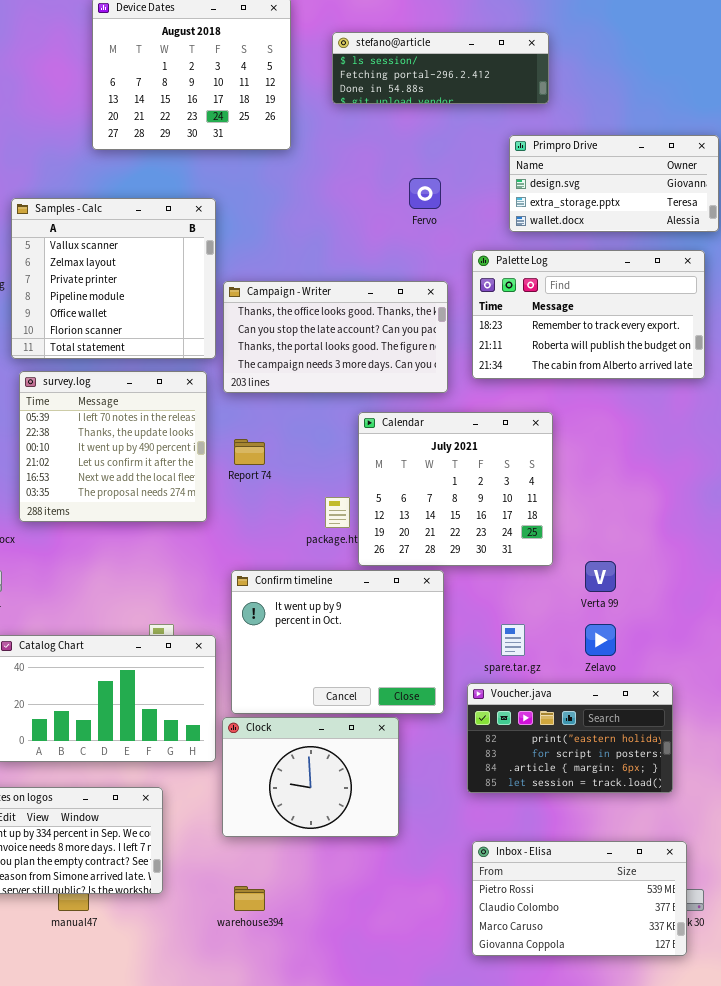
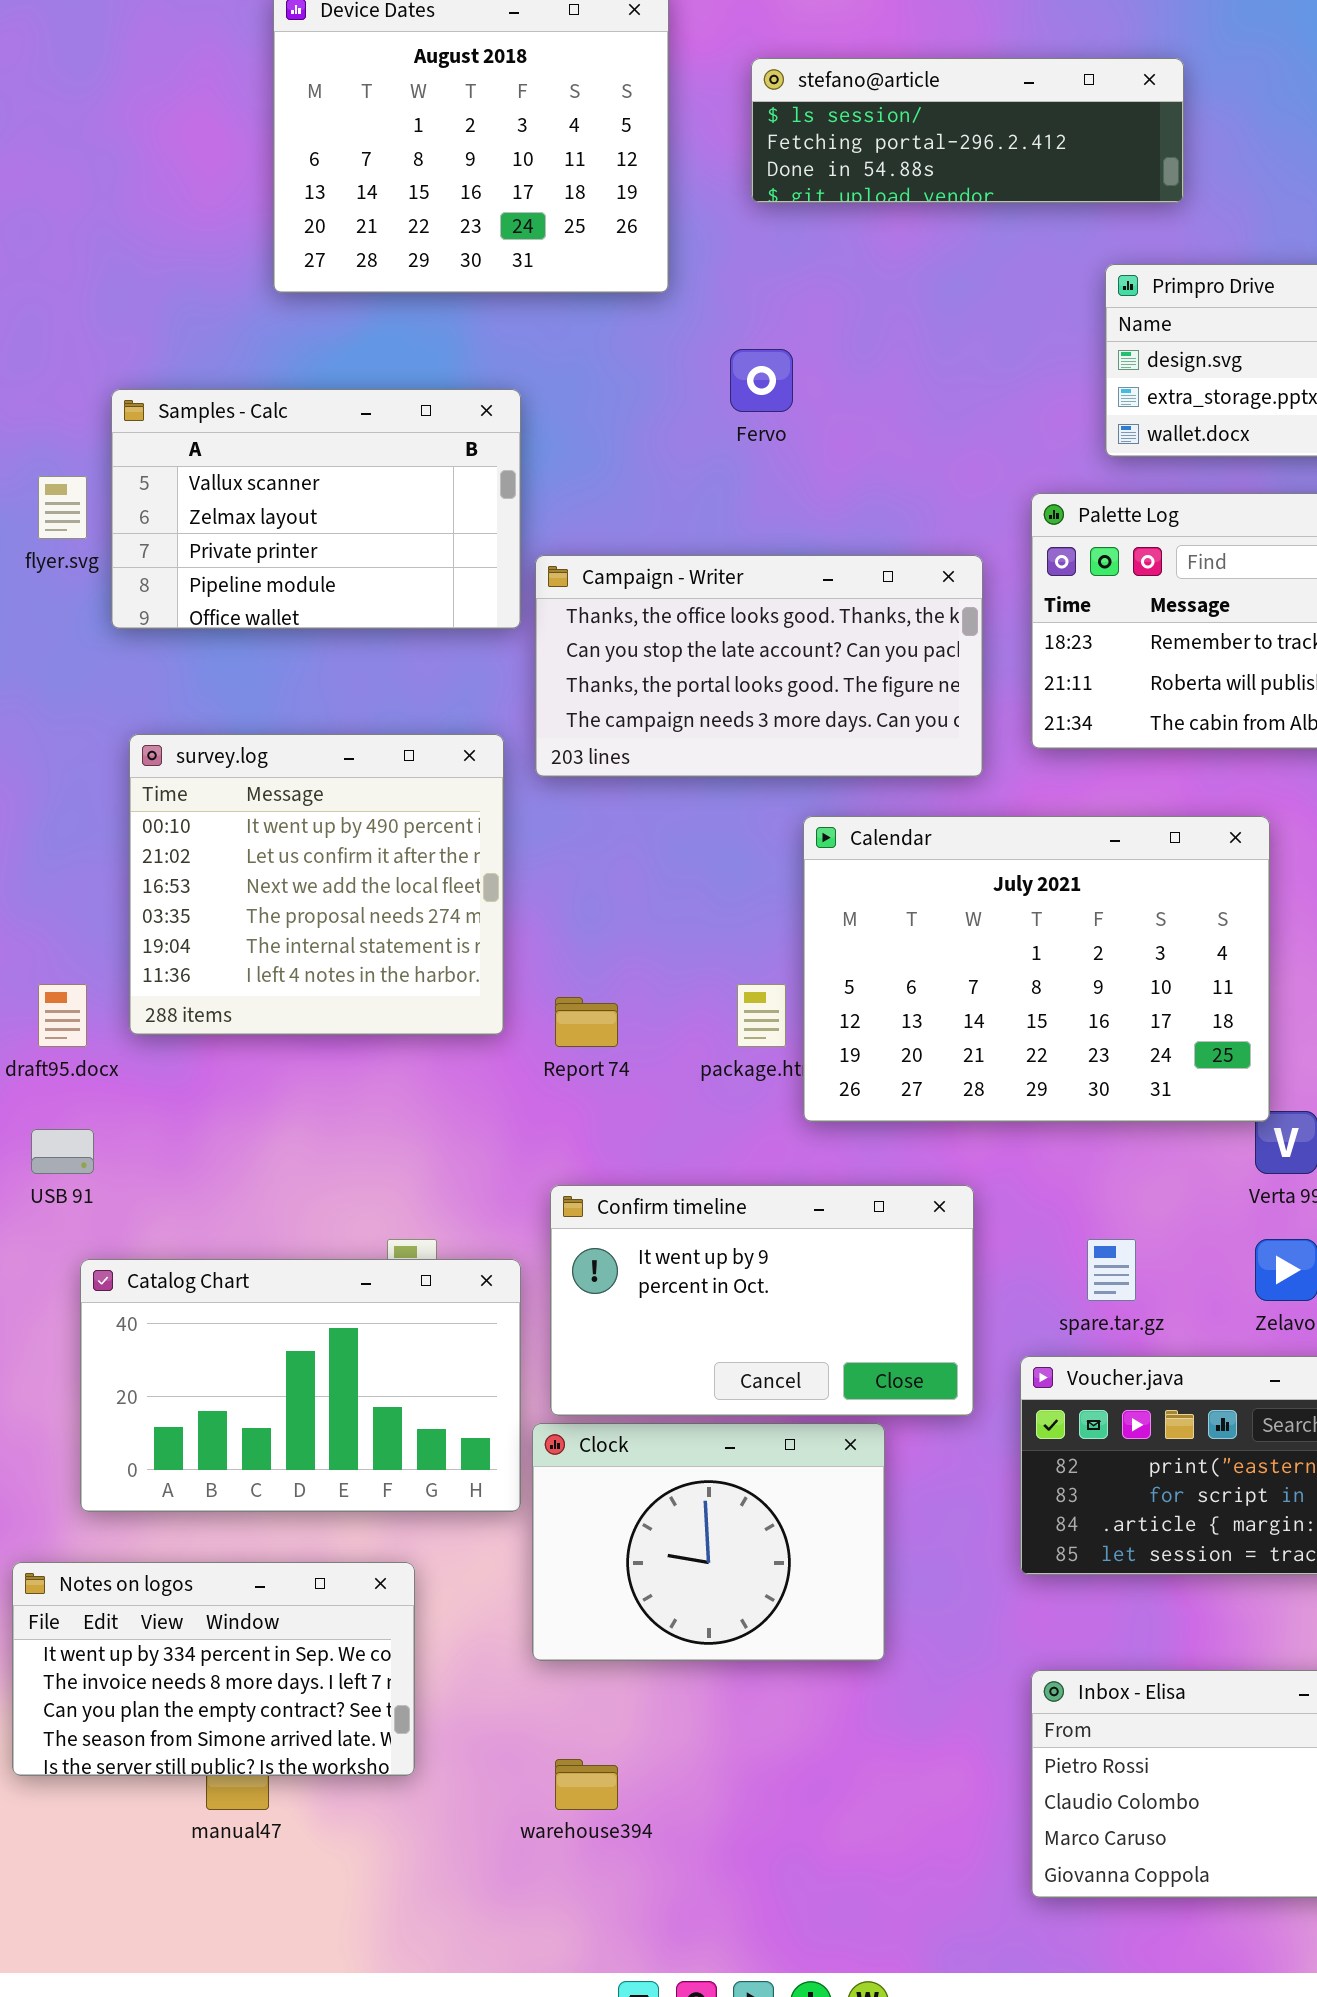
Fervo: [409,178,441,209] -> [730,349,793,412], moved
Samples - Calc: [11,198,216,359] -> [111,389,521,629], resized
survey.log: [19,371,207,522] -> [129,734,504,1035], scrolled down 2 rows
Calendar: [358,412,553,566] -> [803,816,1270,1122], resized
Report 74: [234,439,265,465] -> [555,997,618,1047], moved
Confirm timeline: [231,570,444,714] -> [550,1185,974,1416], resized

